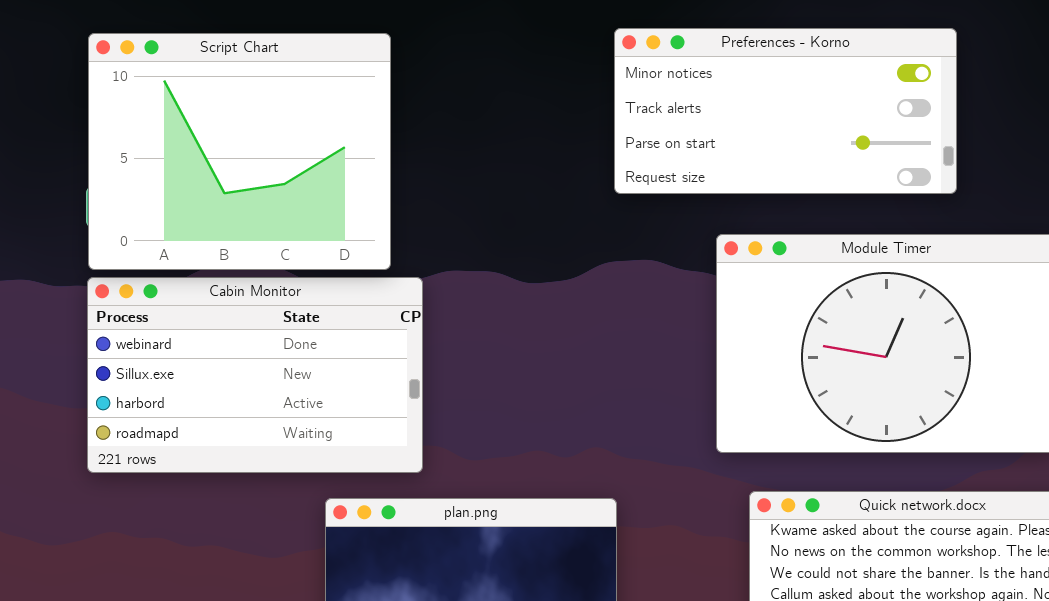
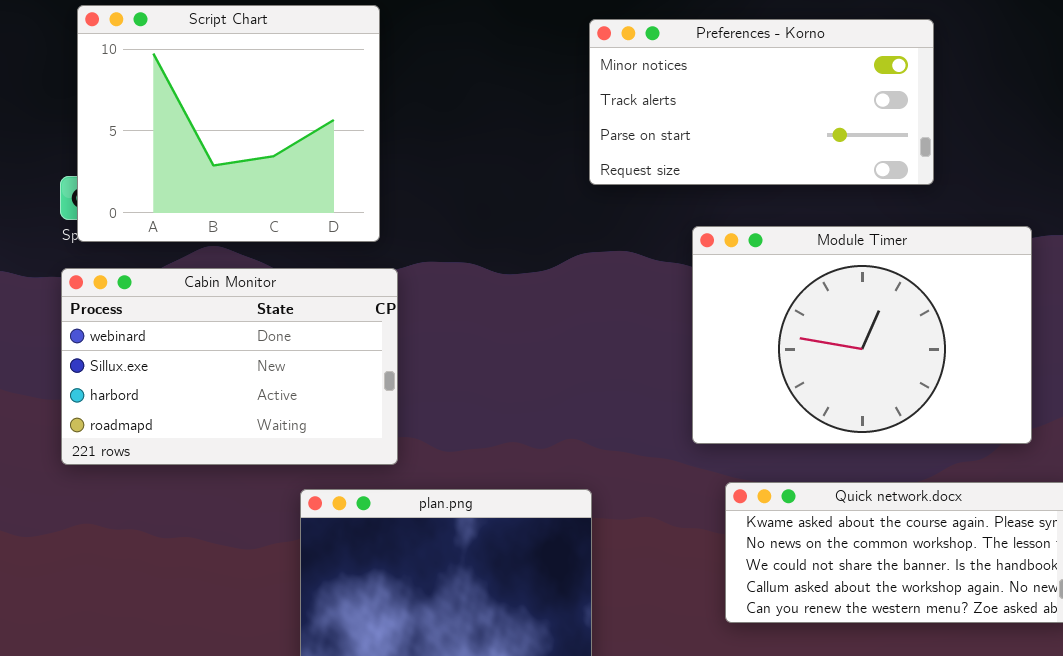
Script Chart: [88,33,391,270] -> [77,5,380,242], moved

